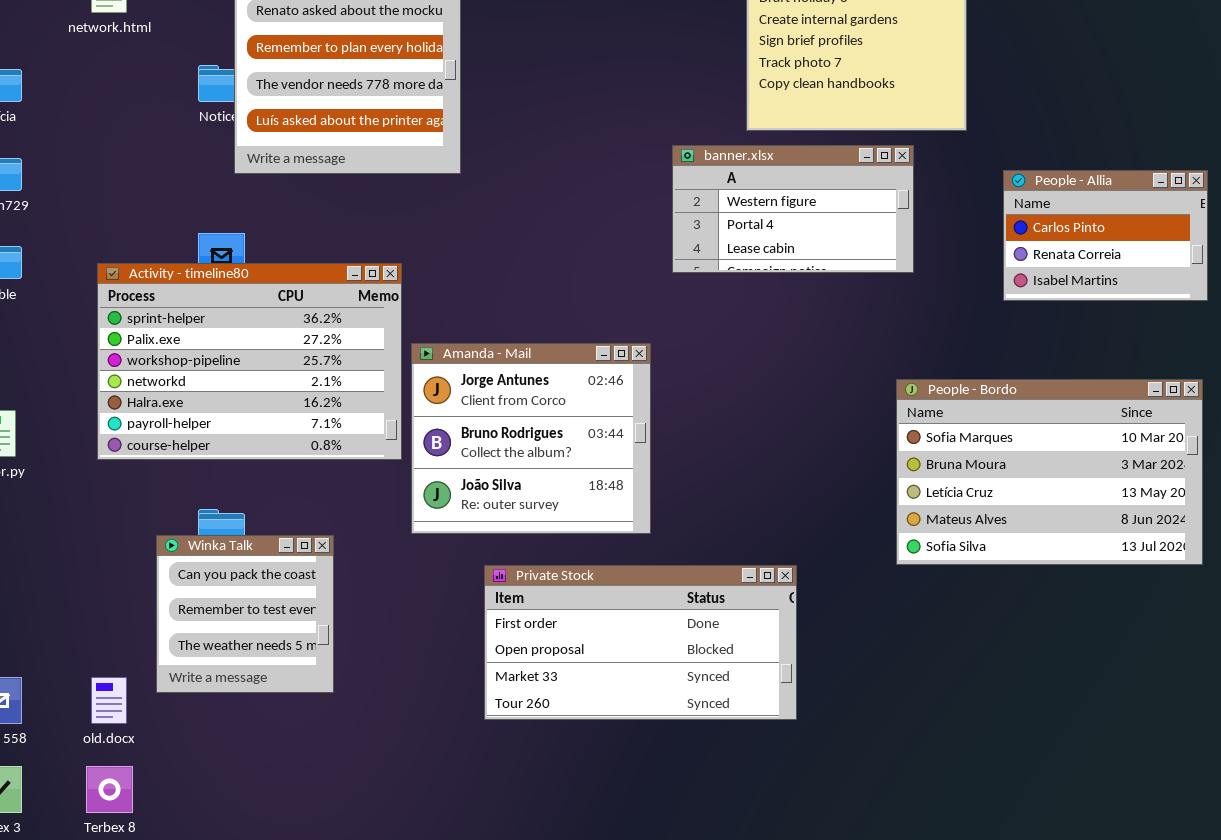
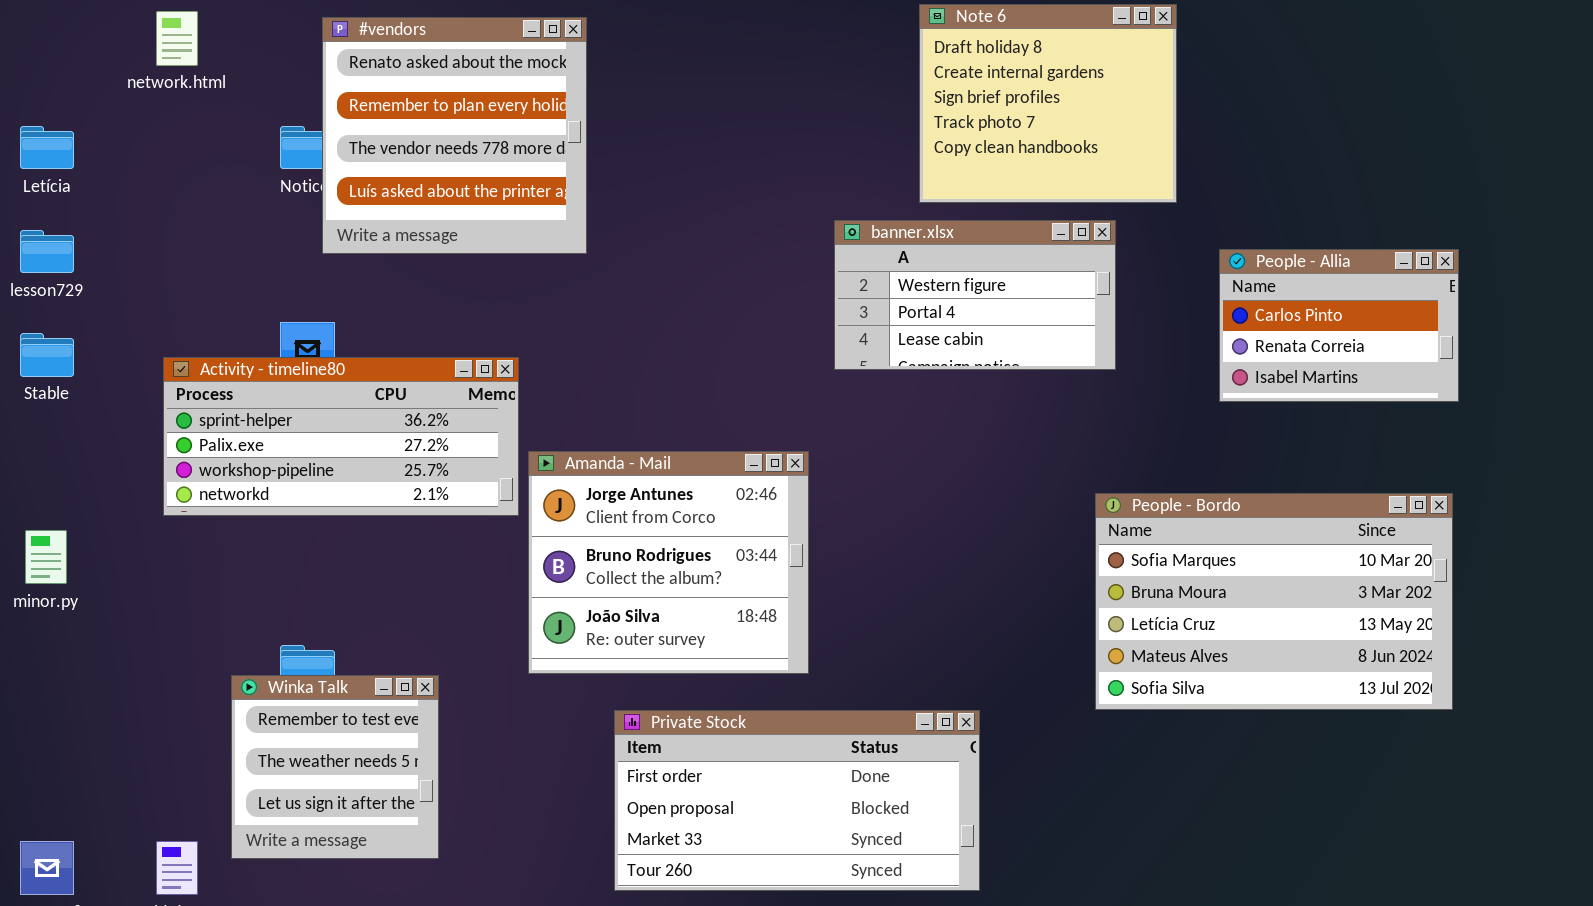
Activity - timeline80: [97,263,402,460] -> [163,357,519,516], resized
Winka Talk: [156,535,334,693] -> [231,675,439,859], scrolled down 1 row

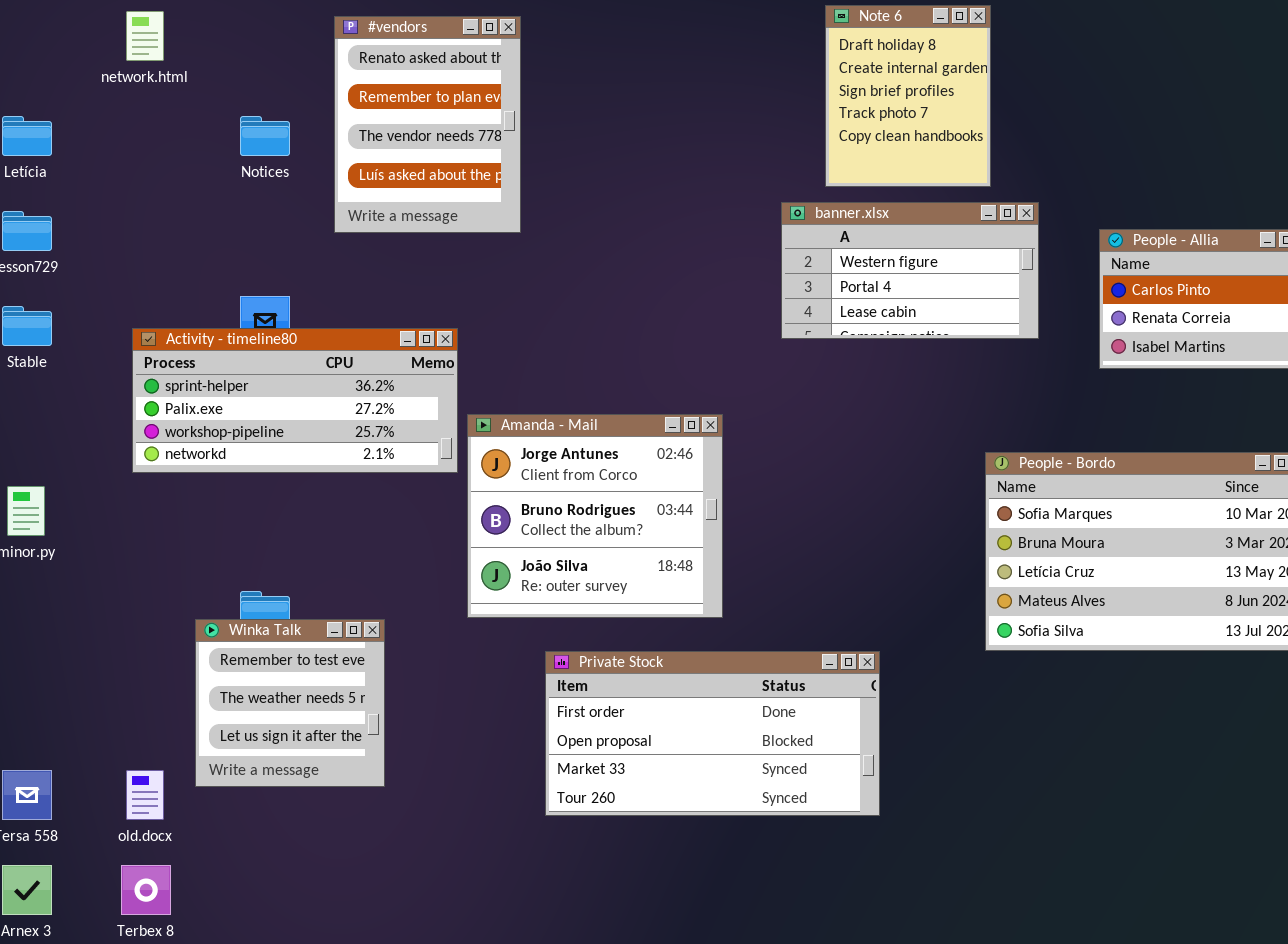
Note 6: [919,4,1177,203] -> [825,5,991,187], resized
#vendors: [322,17,587,254] -> [334,16,521,233], resized
banner.xlsx: [834,220,1116,370] -> [781,202,1039,339], moved

